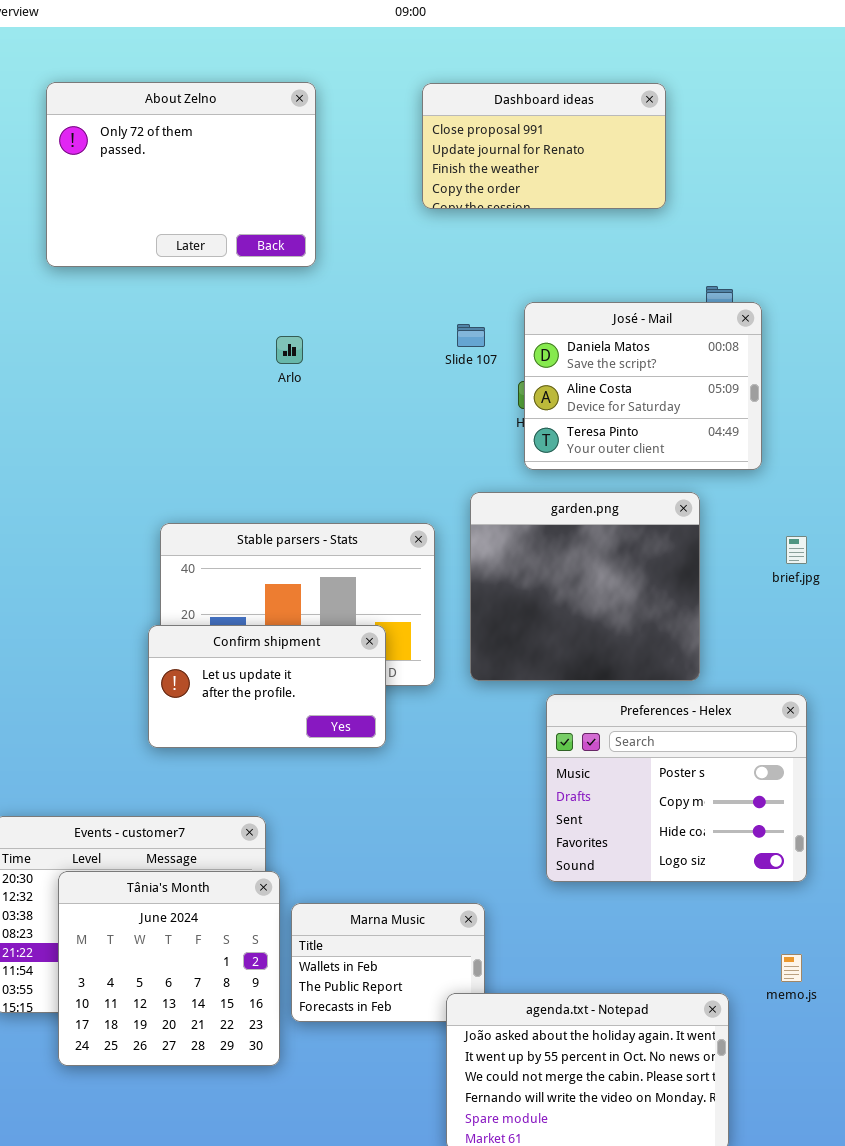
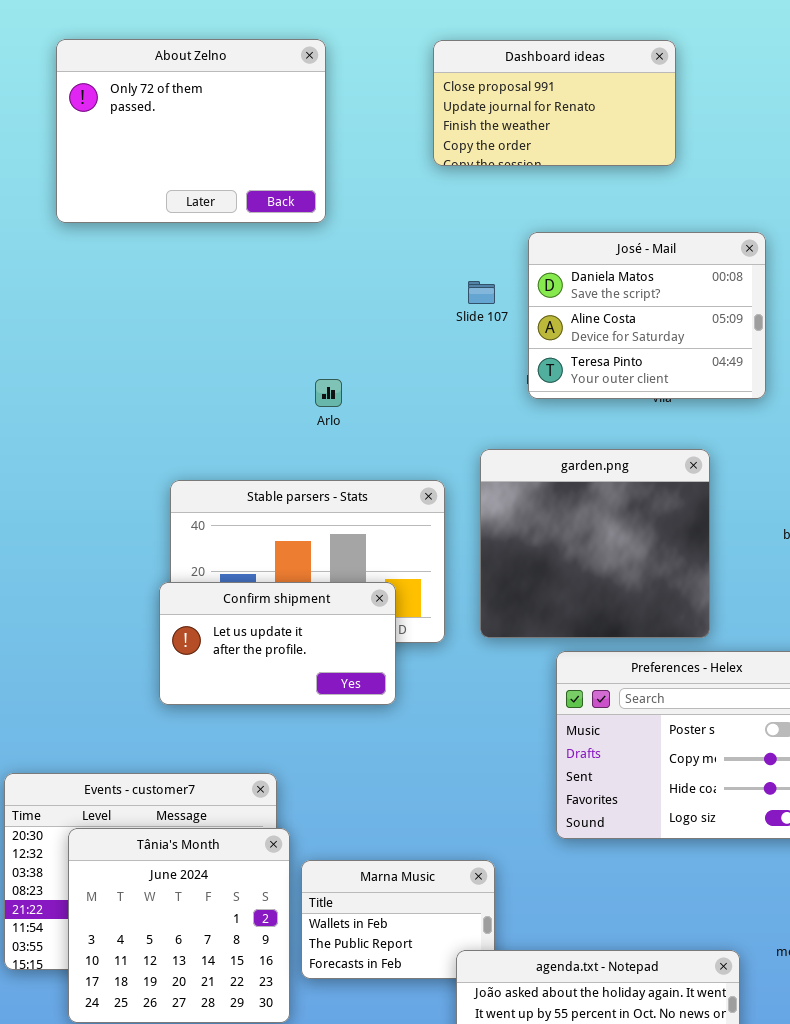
José - Mail: [524,302,762,470] -> [528,232,766,399], moved
Arlo: [276,336,303,364] -> [315,379,342,407], moved

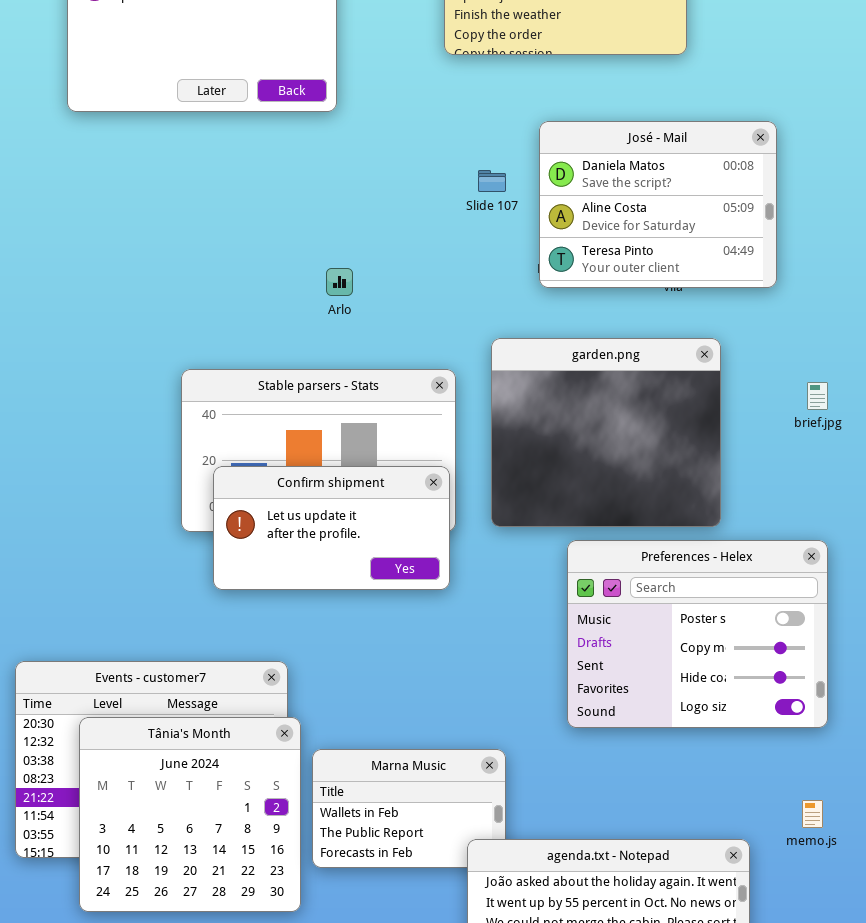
Confirm shipment: [159,582,396,705] -> [213,466,450,590], moved

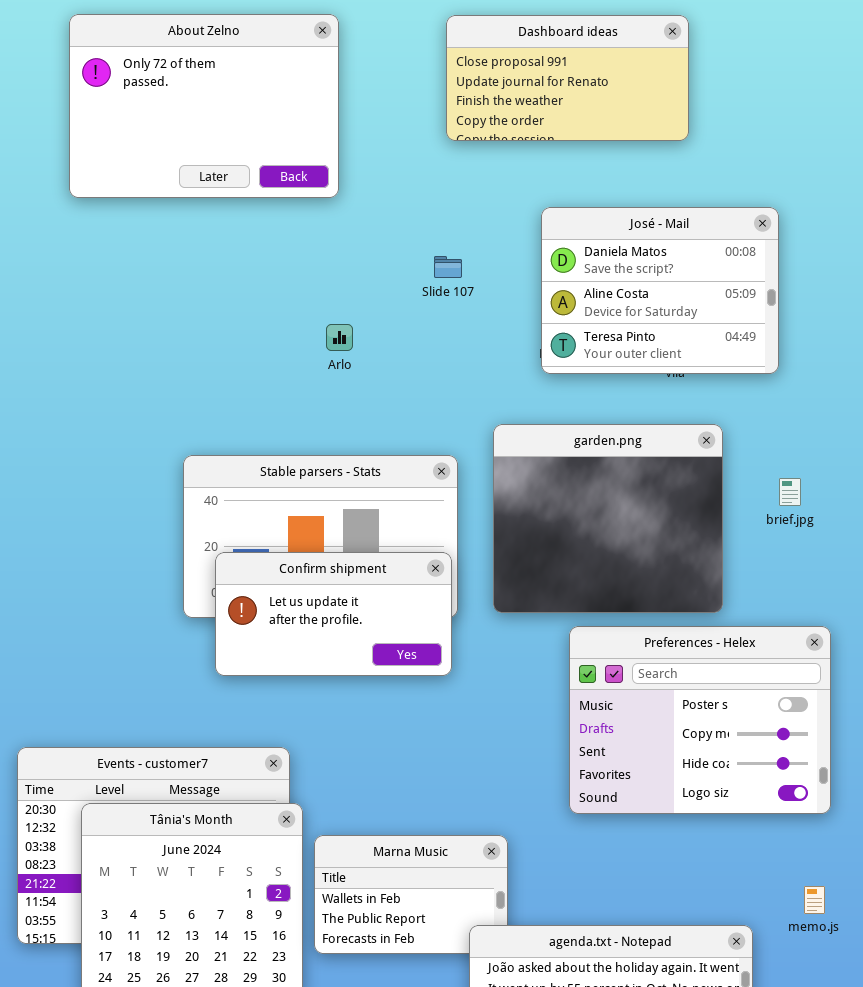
Slide 107: [478,170,506,192] -> [434,256,462,278], moved
Arlo: [326,268,353,296] -> [326,324,353,351], moved
brief.jpg: [807,382,828,410] -> [779,478,801,506], moved

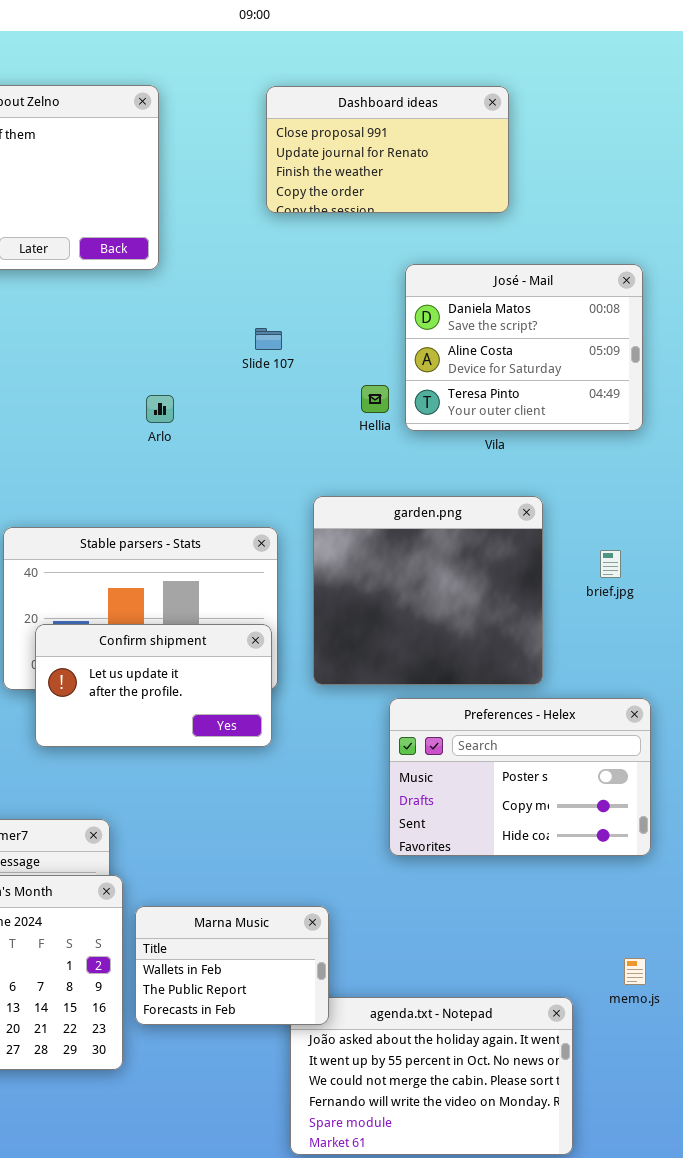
José - Mail: [541,207,779,374] -> [405,264,643,431], moved
Preferences - Helex: [569,626,831,814] -> [389,698,651,856], resized
Marna Music: [314,835,508,954] -> [135,906,329,1025], raised

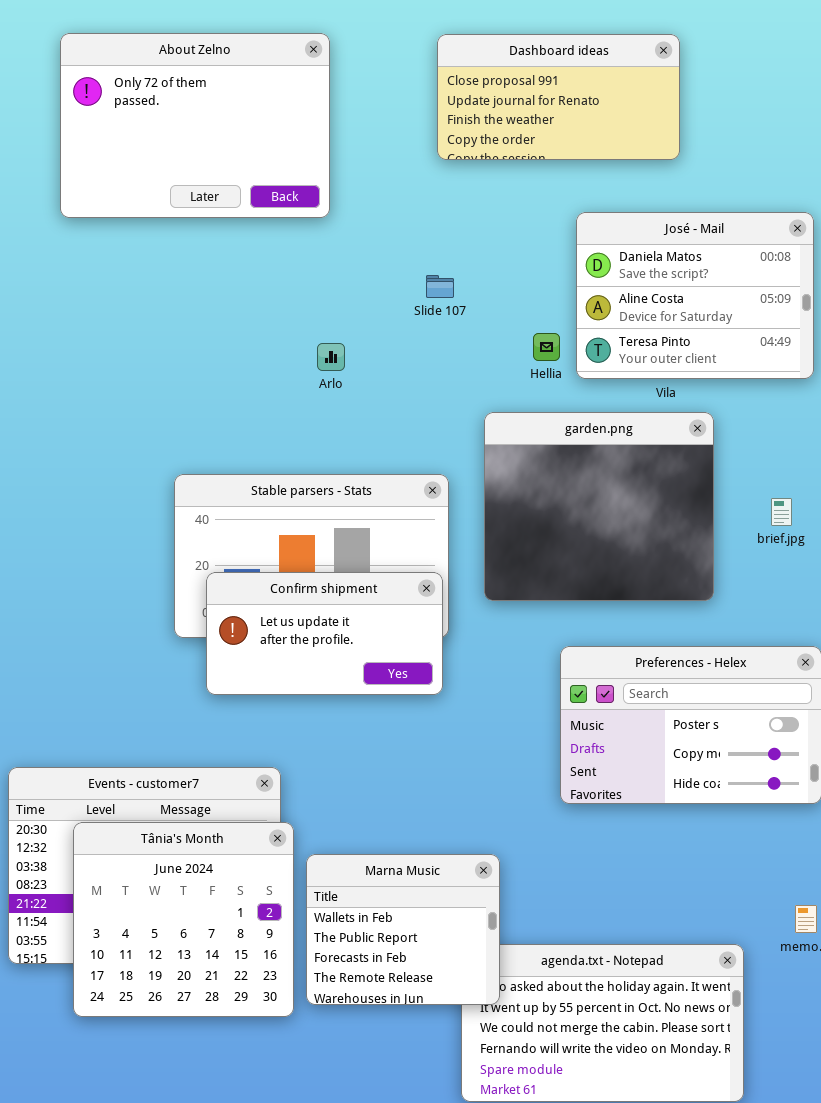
garden.png: [313,496,543,685] -> [484,412,714,601], moved
Marna Music: [135,906,329,1025] -> [306,854,500,1005], resized

